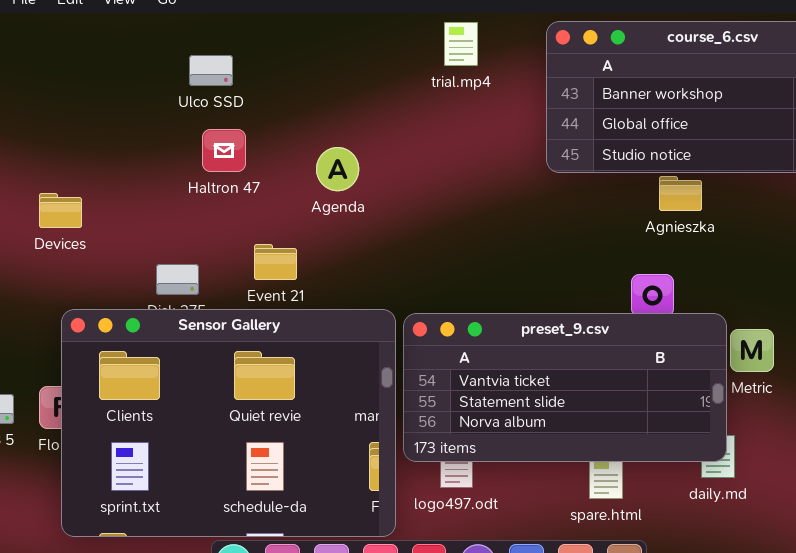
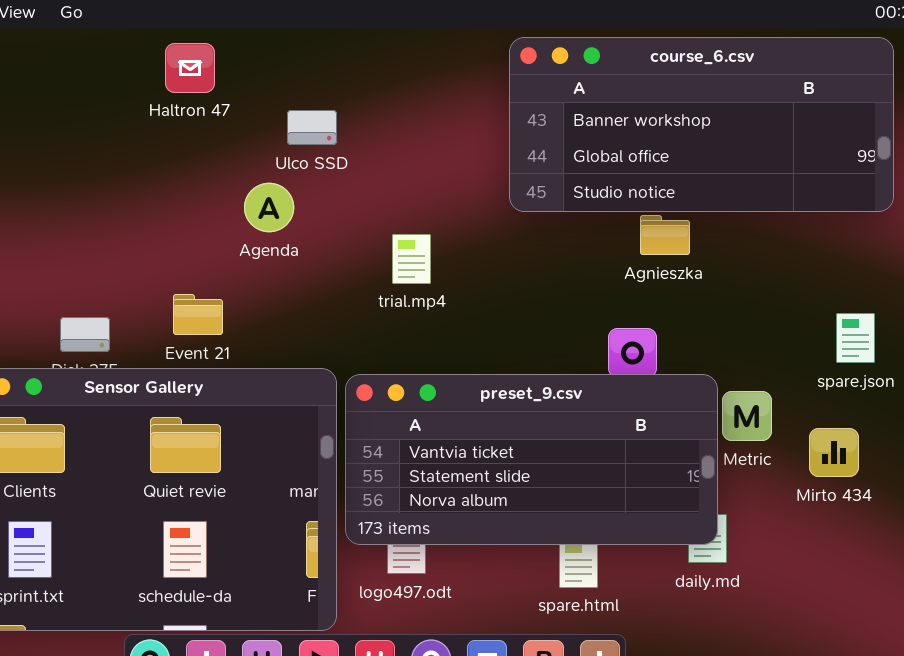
trial.mp4: [444,22,478,66] -> [392,234,431,284], moved
Ulco SSD: [189,55,233,86] -> [287,110,337,145], moved
Haltron 47: [202,129,246,172] -> [165,43,215,93], moved

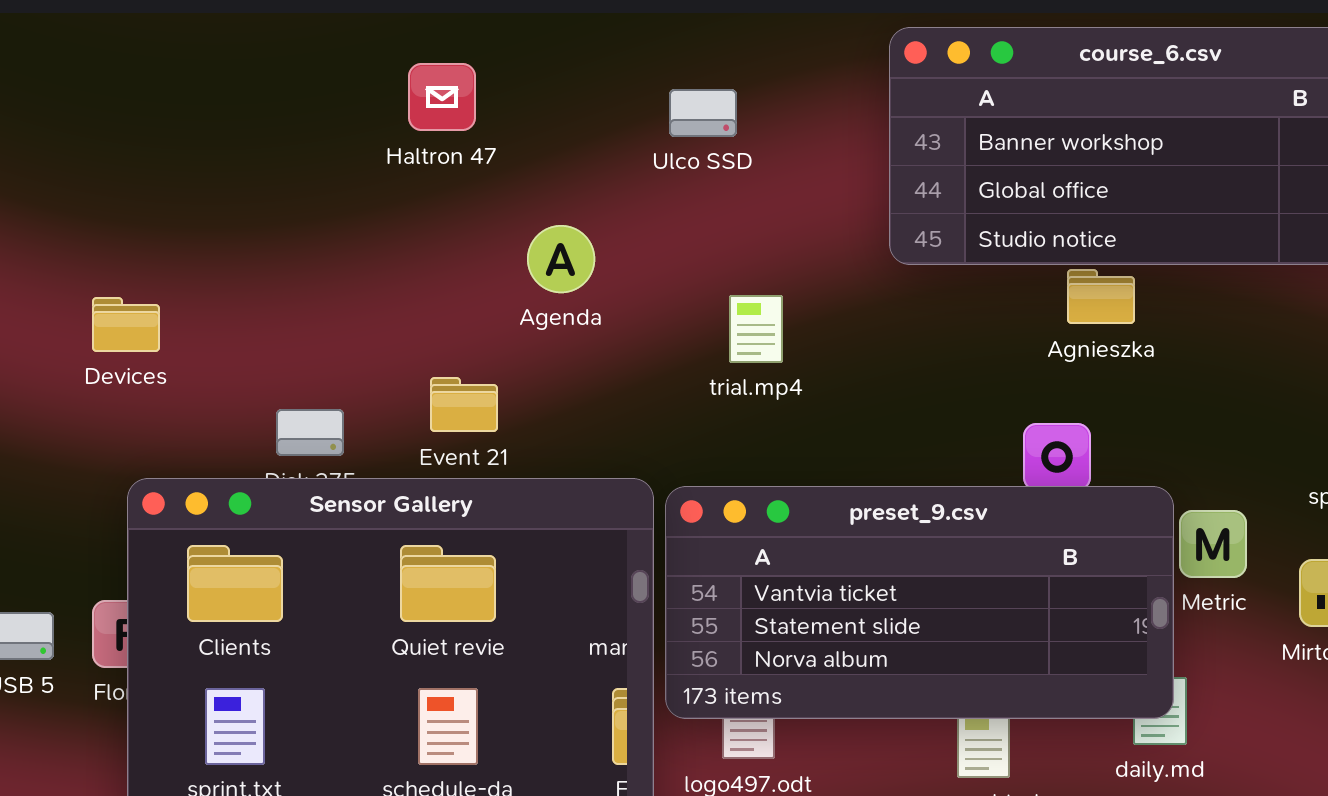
Haltron 47: [165,43,215,93] -> [408,63,476,131], moved
Ulco SSD: [287,110,337,145] -> [669,89,737,137], moved

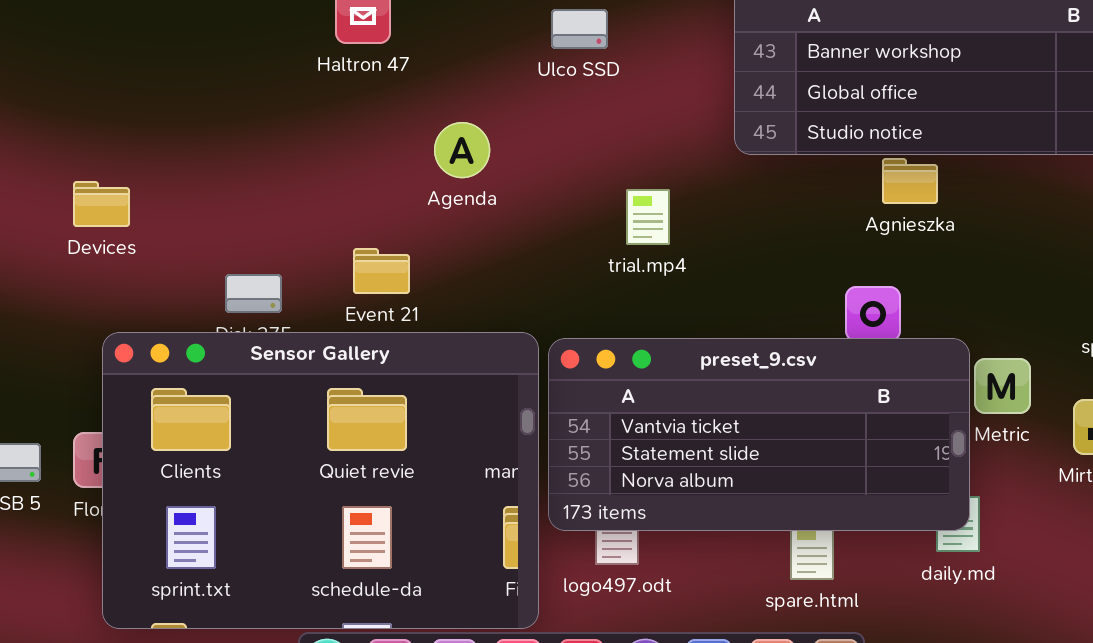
trial.mp4: [729,295,783,363] -> [626,189,670,245], moved

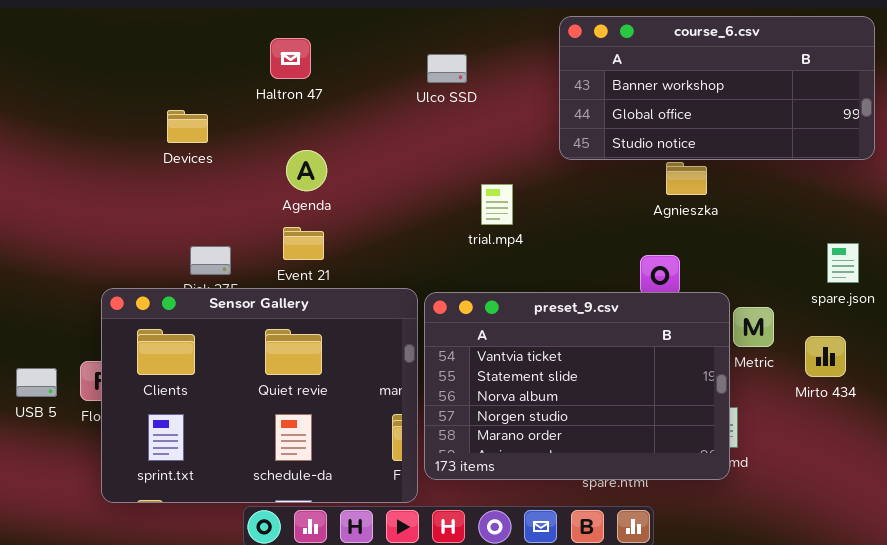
Agenda: [434,122,490,178] -> [286,150,327,191], moved
Devices: [73,181,130,227] -> [167,110,208,143], moved
preset_9.csv: [548,338,970,531] -> [424,292,730,480], resized

